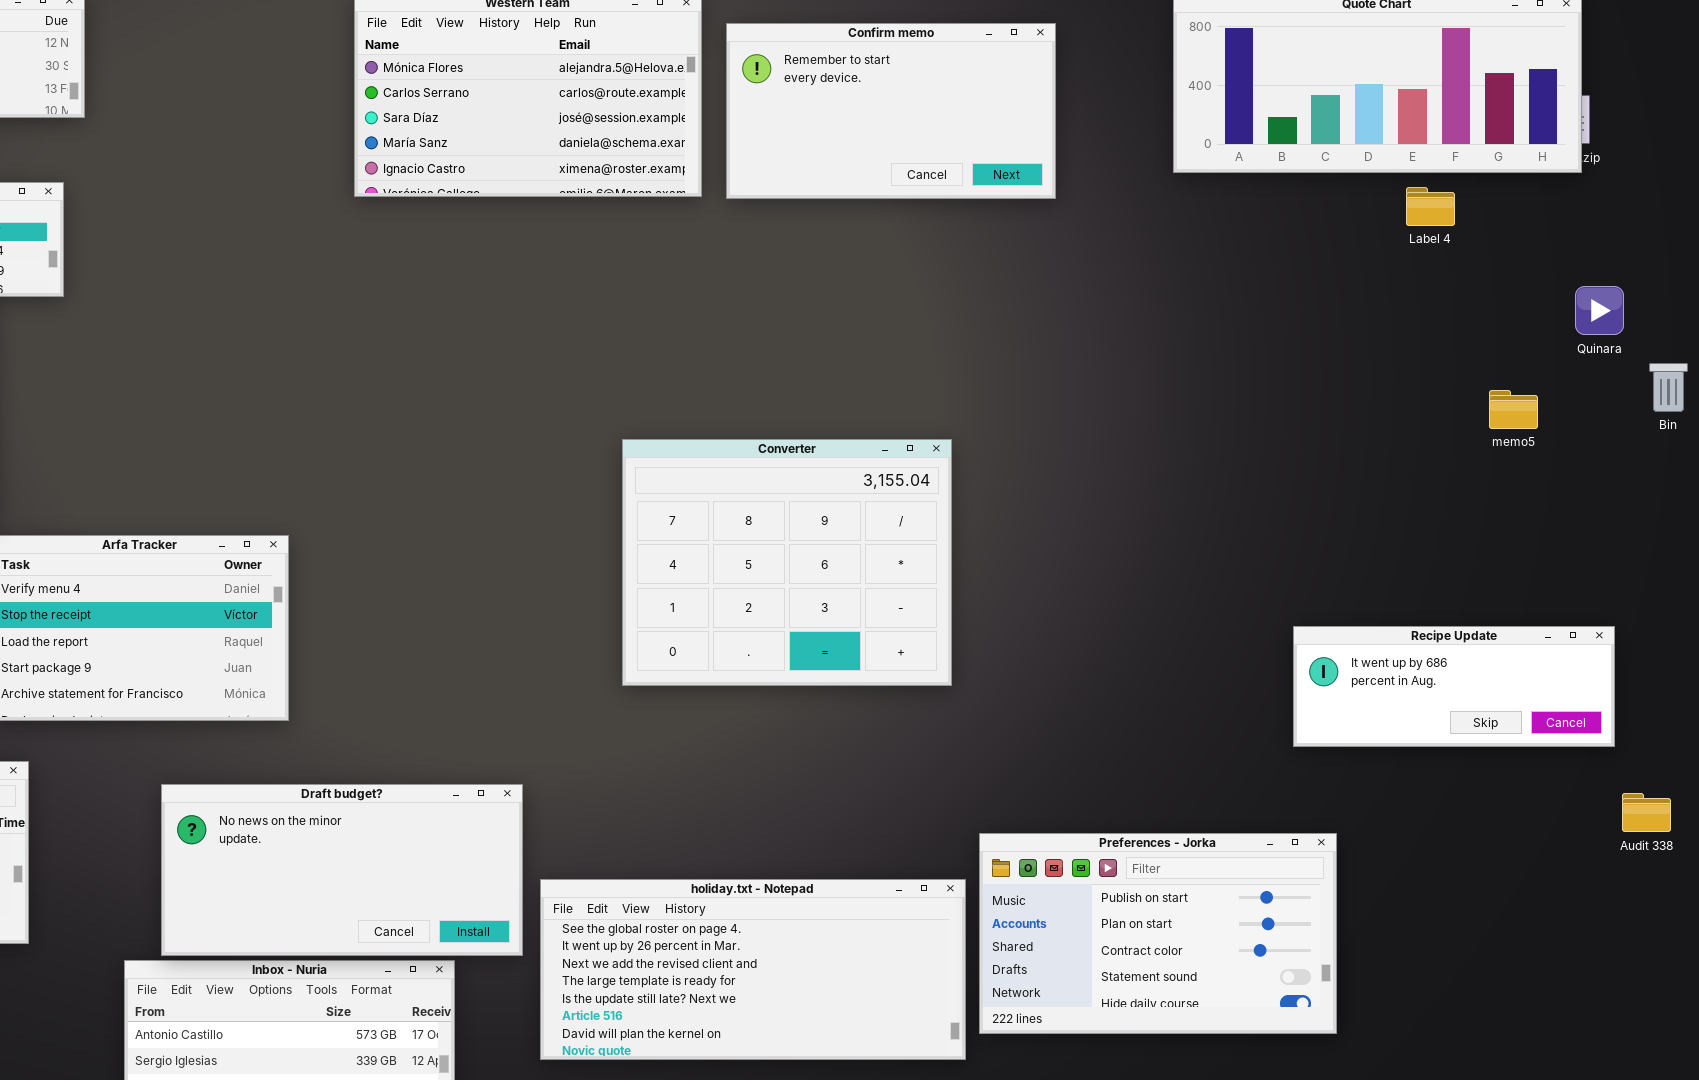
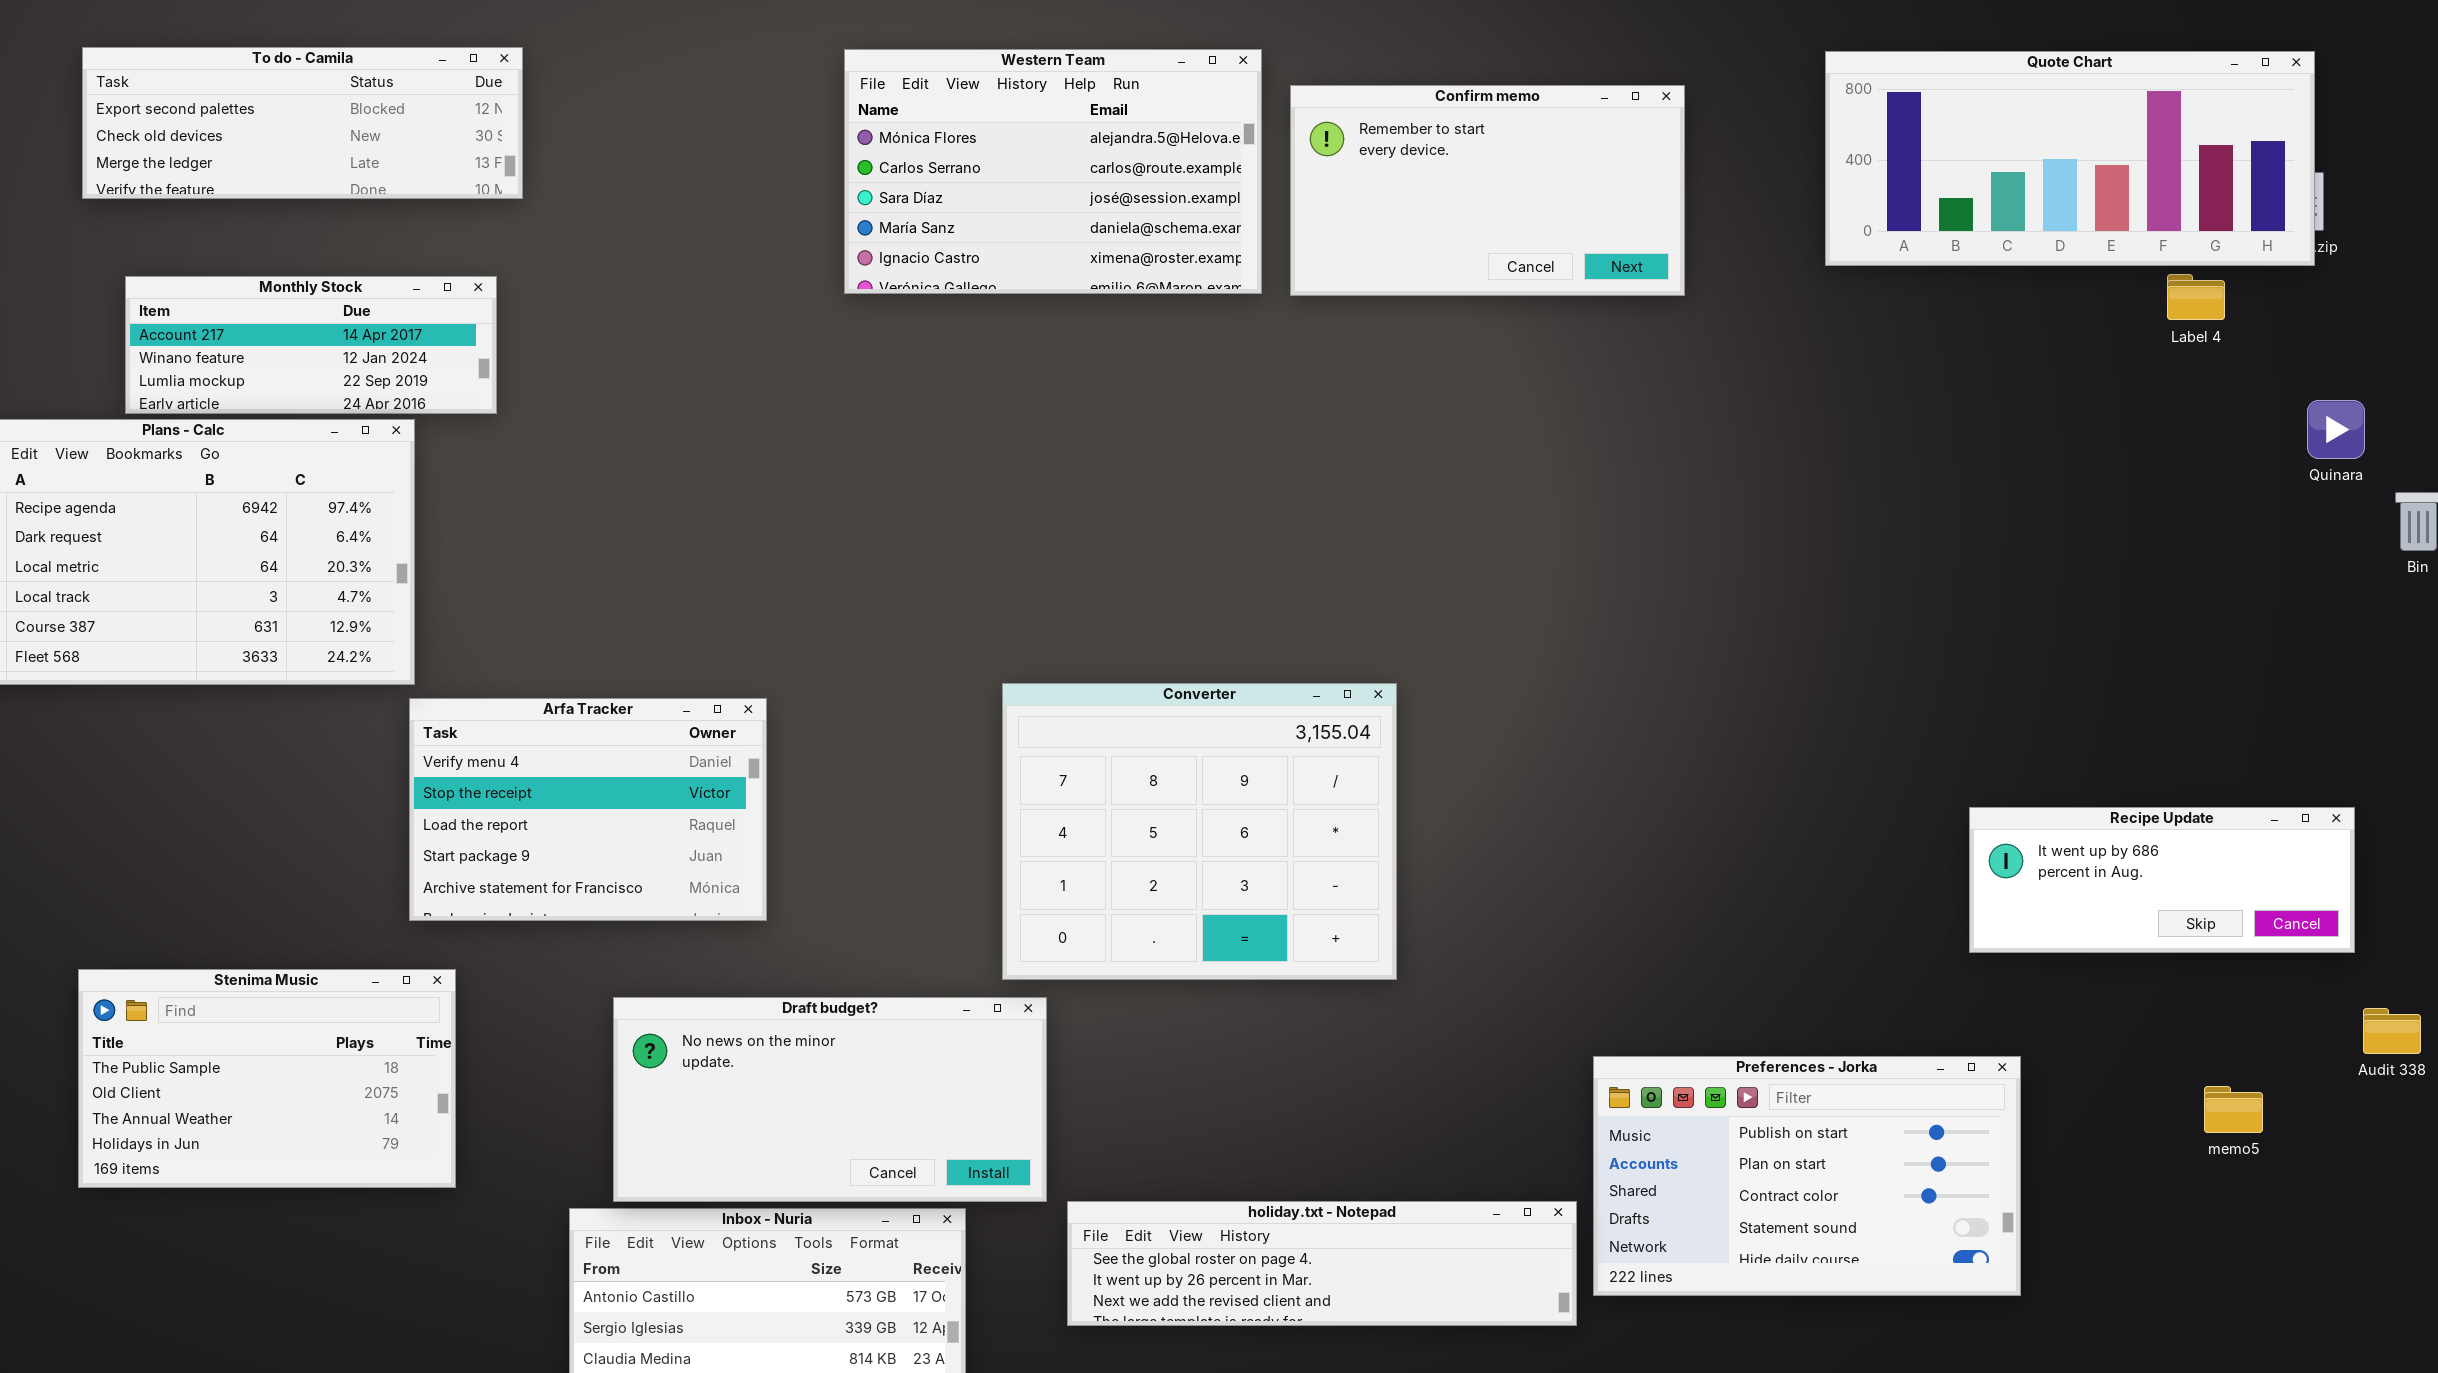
Label 4: [1406,187,1455,226] -> [2167,274,2225,320], moved
memo5: [1489,390,1538,429] -> [2204,1086,2263,1133], moved
Converter: [622,439,952,686] -> [1002,683,1397,980], moved
holiday.txt - Notepad: [540,879,966,1060] -> [1067,1201,1577,1326], resized

